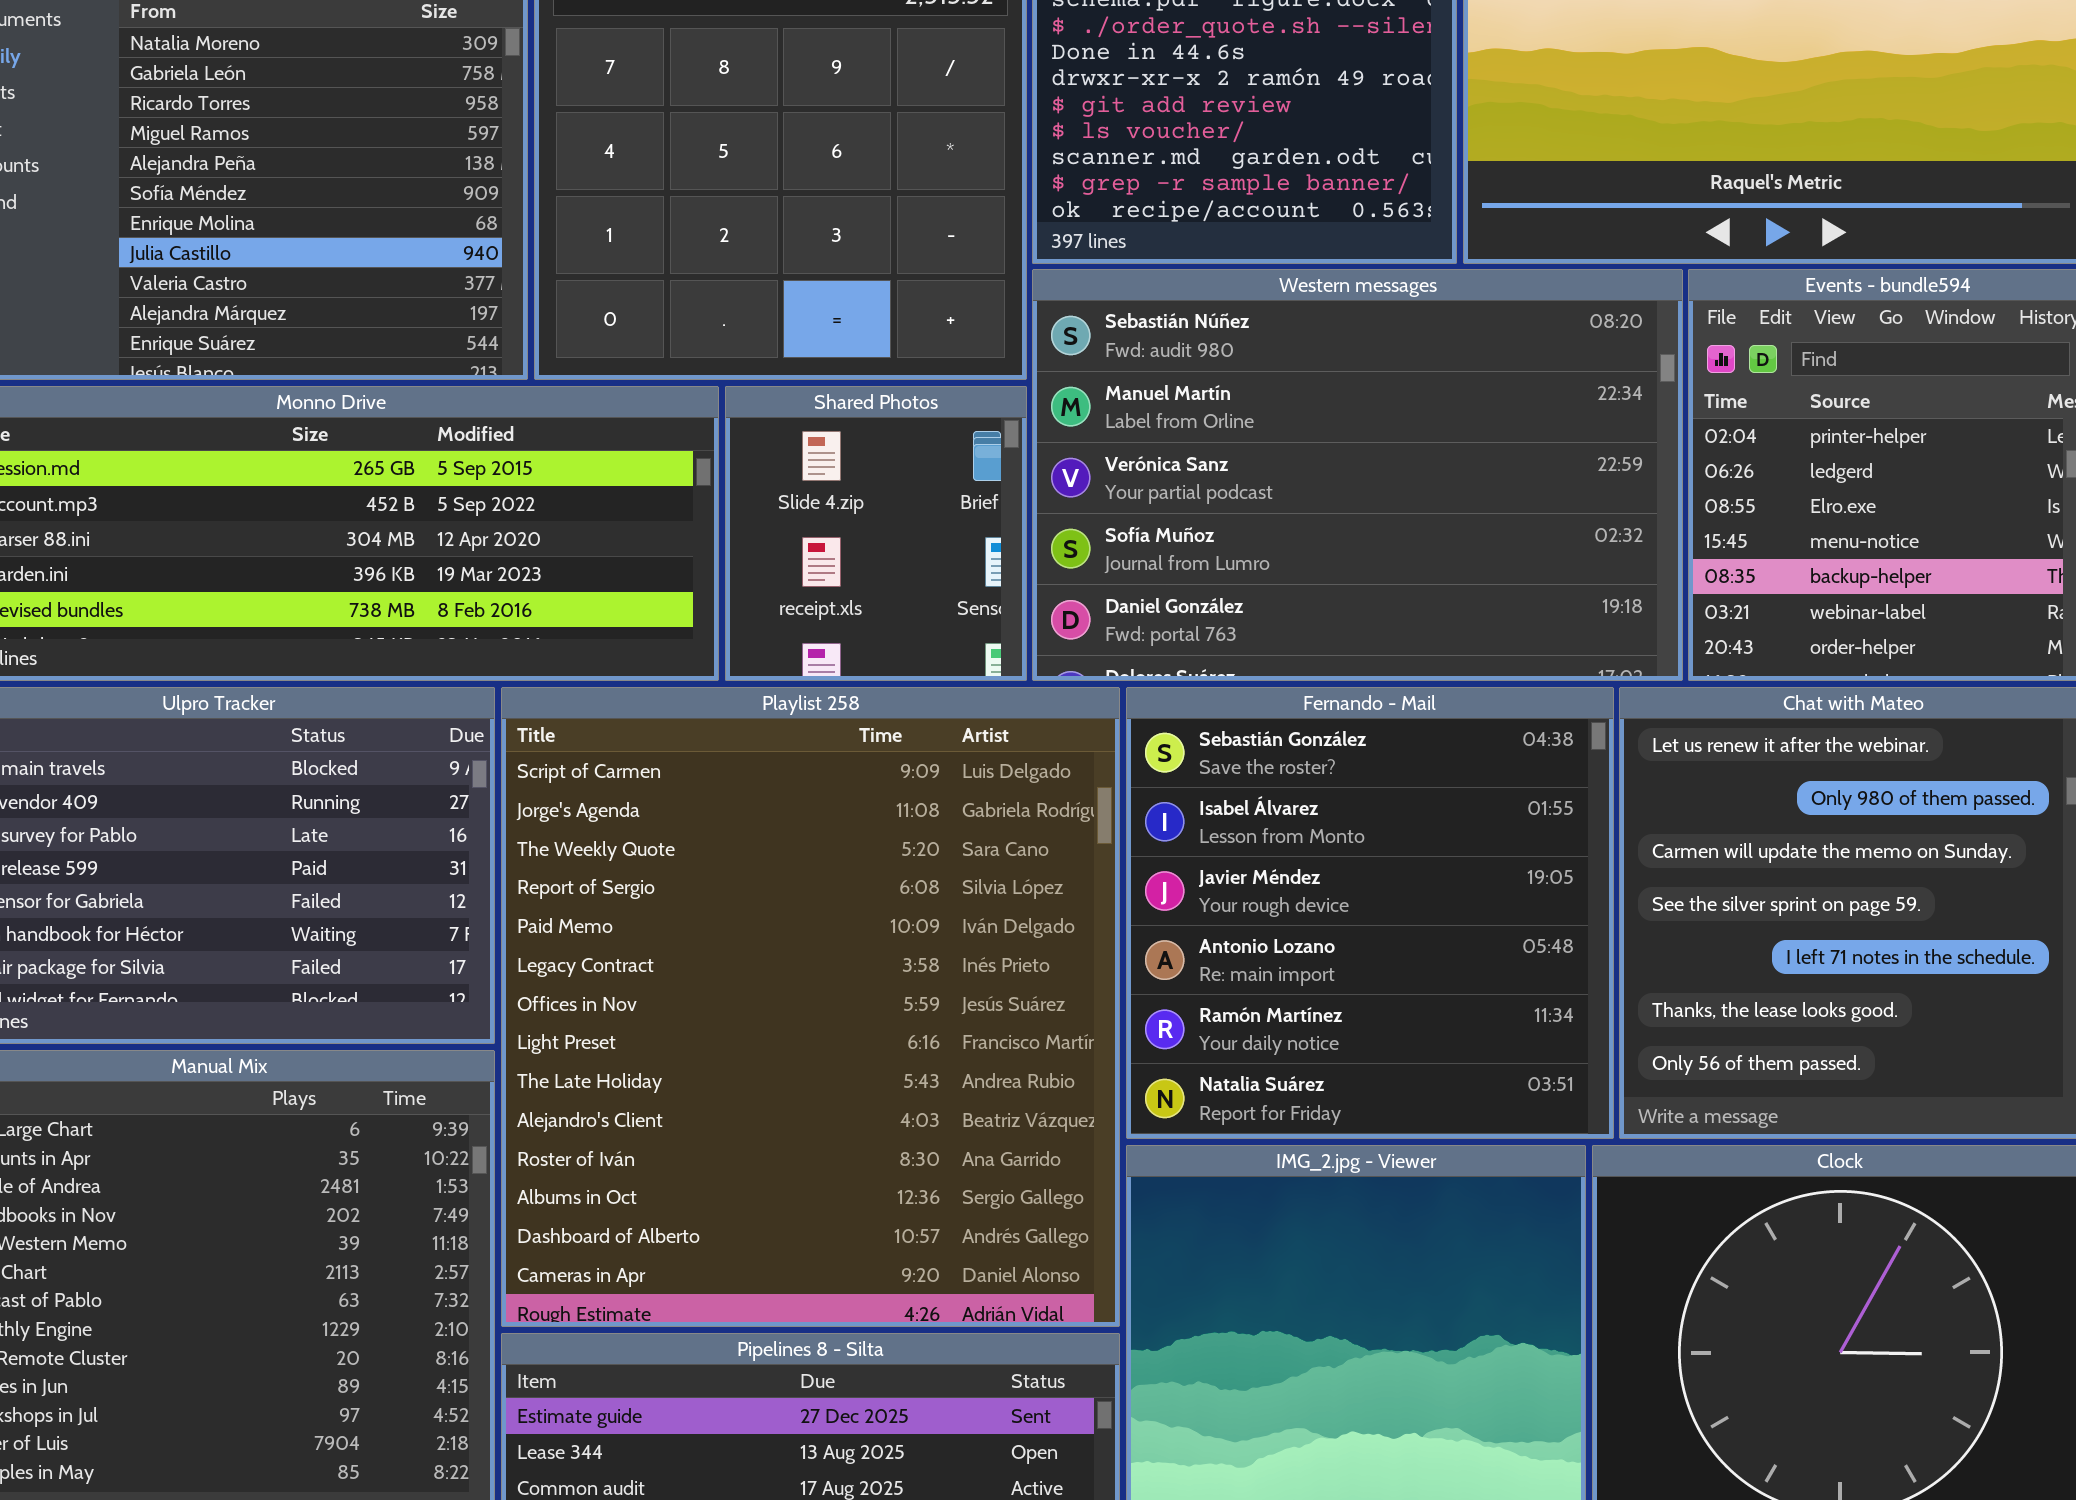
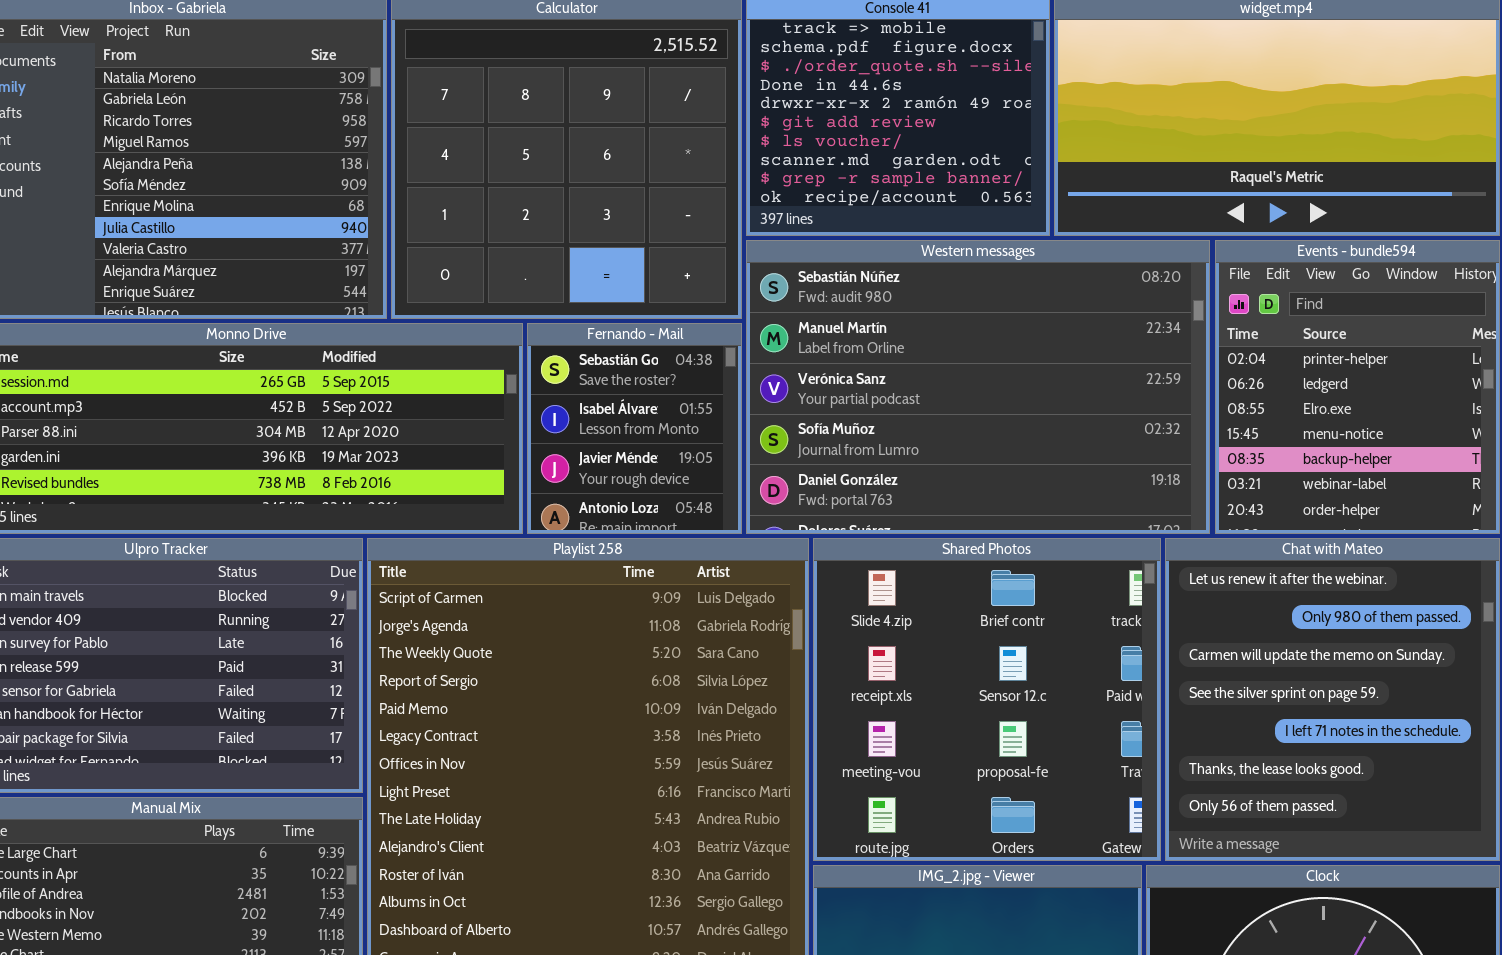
Shared Photos: [725,386,1027,681] -> [813,538,1161,861], moved, resized
Fernando - Mail: [1126,687,1614,1139] -> [527,323,742,534], moved, resized

